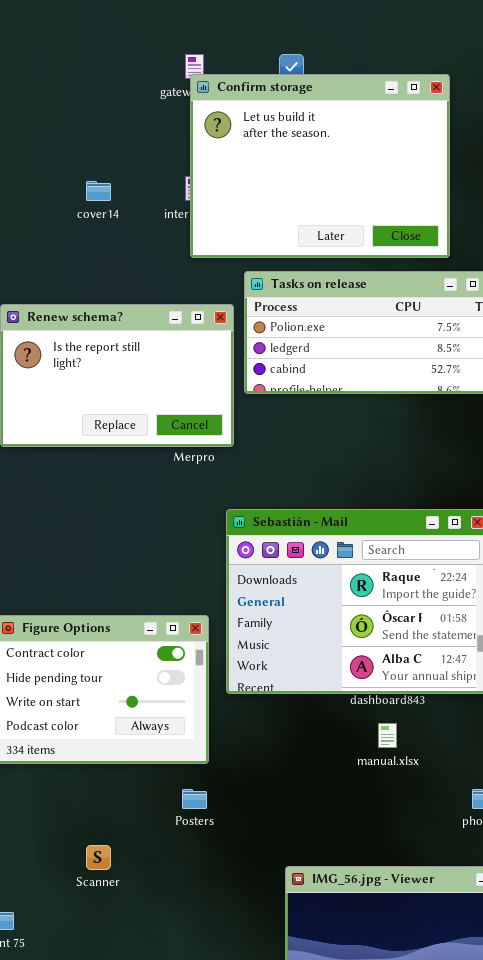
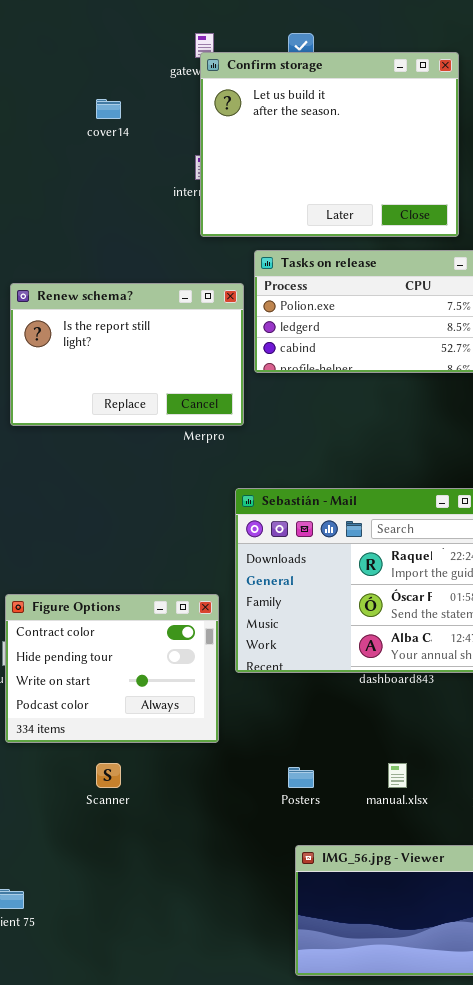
cover14: [86,181,111,201] -> [96,99,121,119], moved
manual.xlsx: [378,723,397,748] -> [388,763,407,788], moved
Posters: [182,789,207,809] -> [288,767,314,788], moved
Scanner: [86,845,111,870] -> [96,763,121,788], moved

